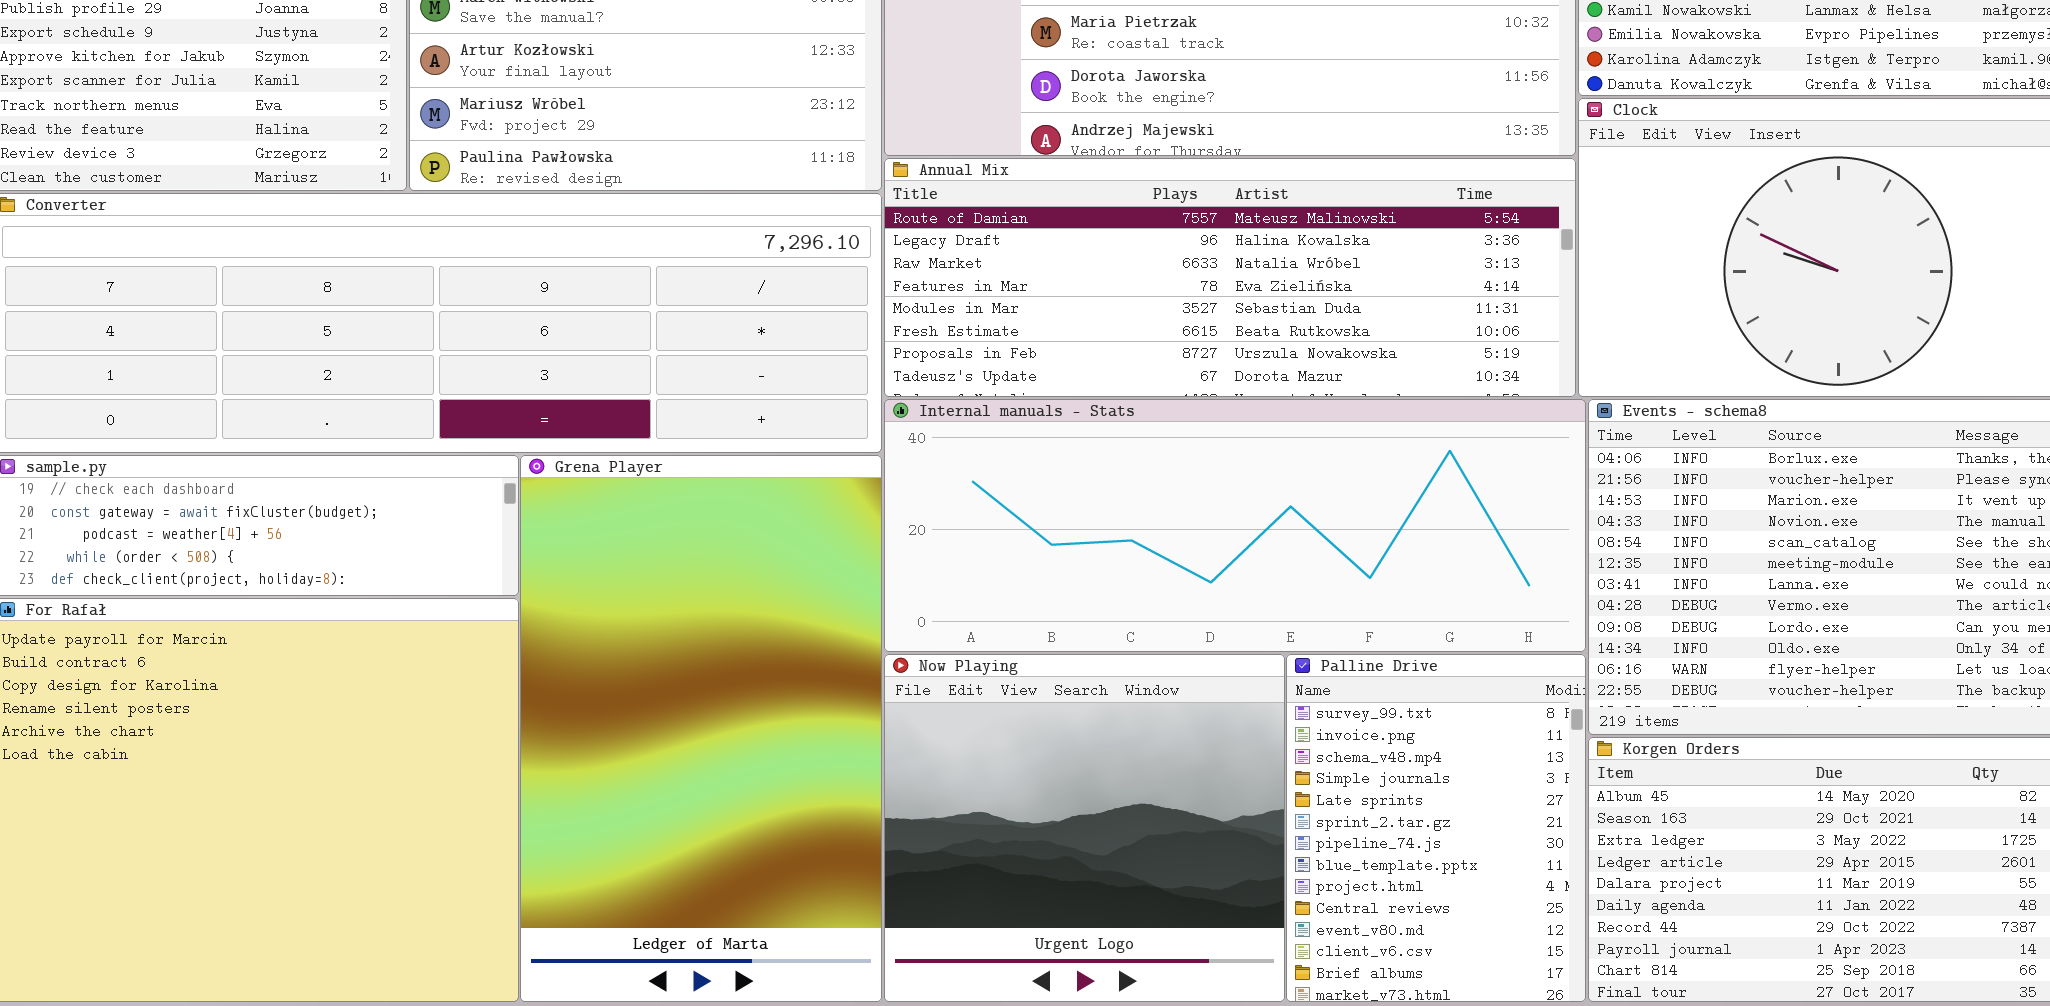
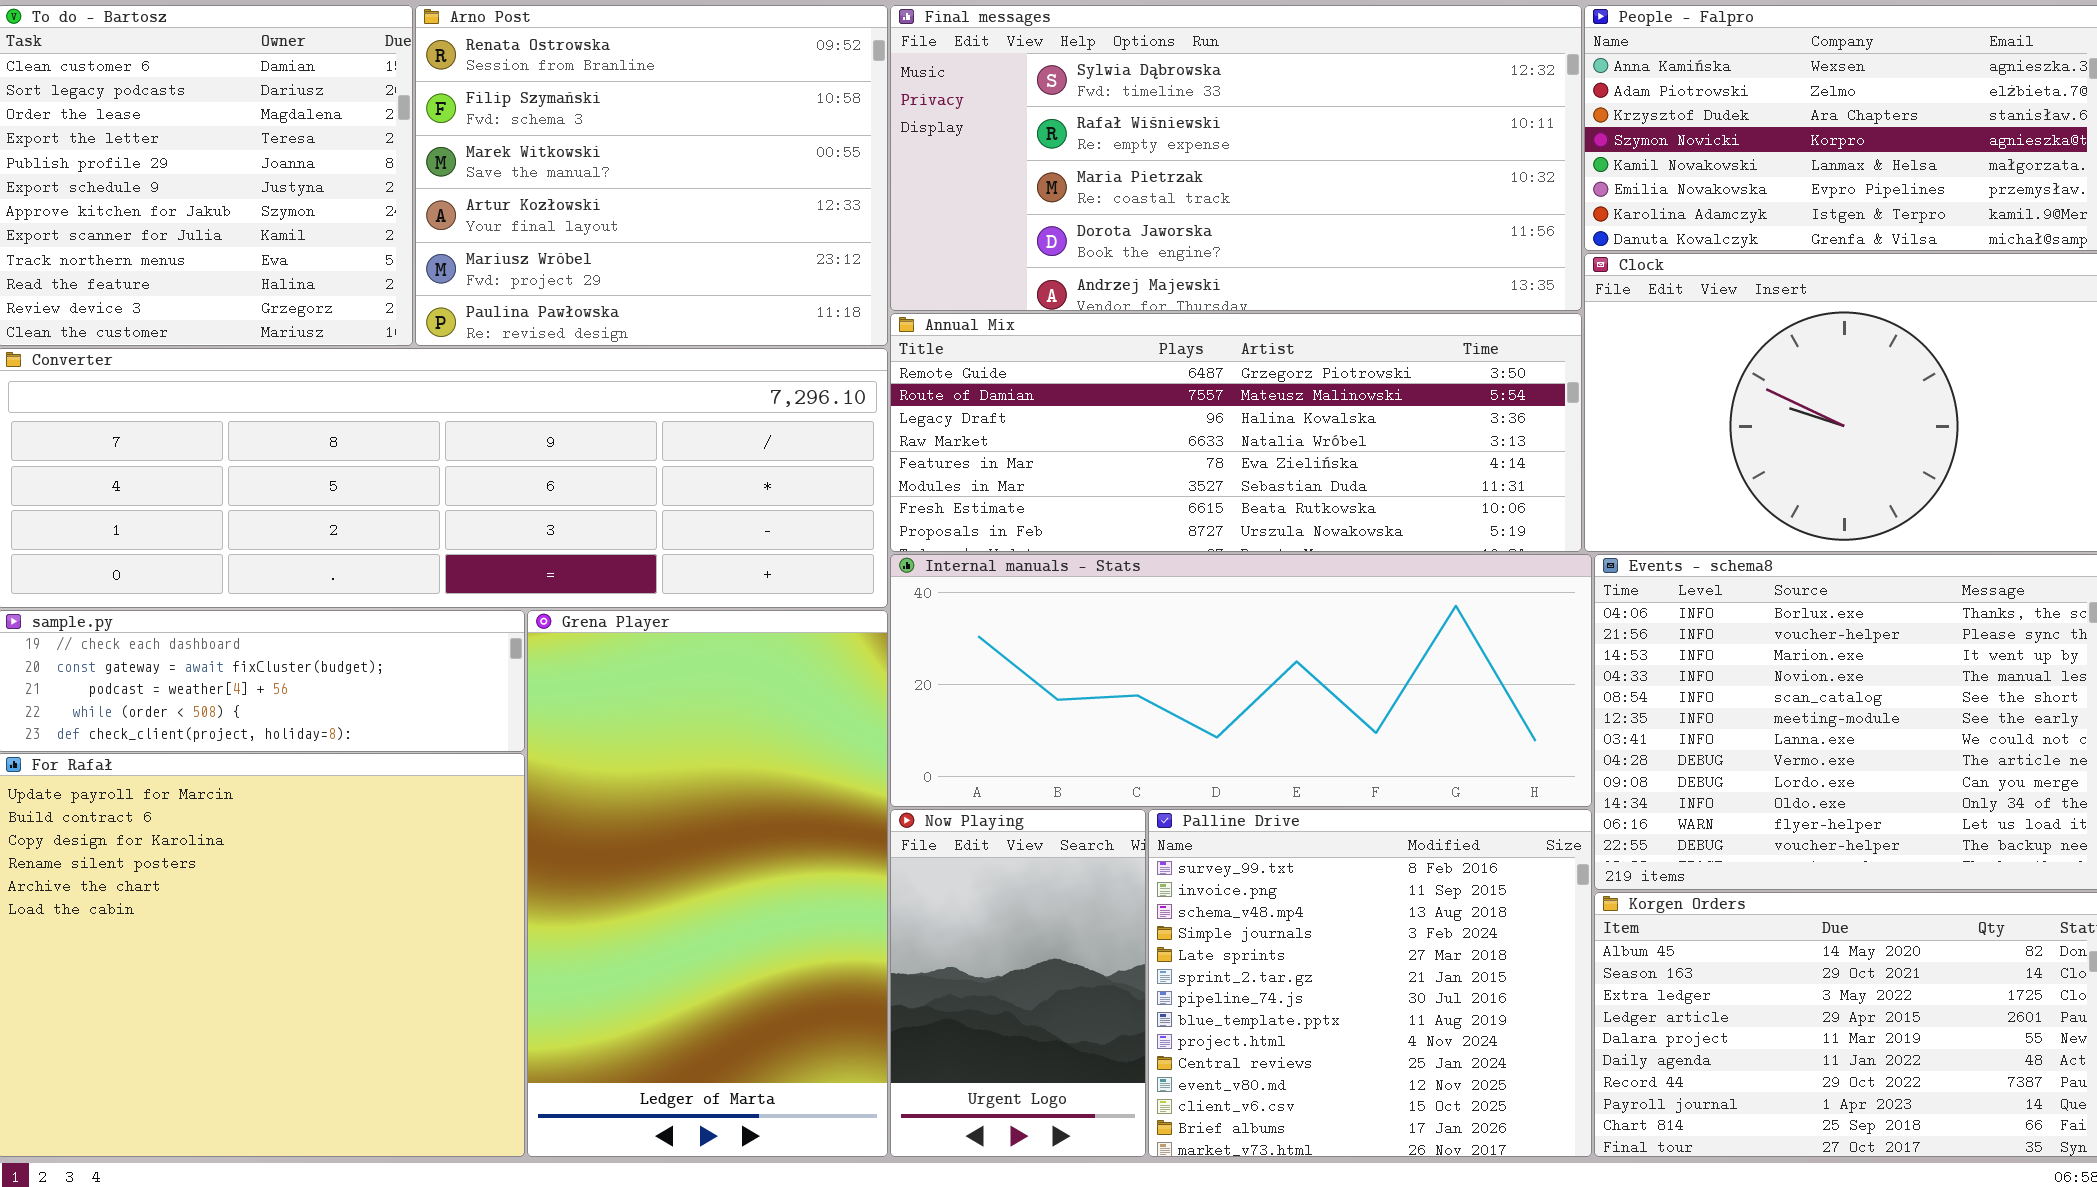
Annual Mix: [884,158,1576,397] -> [890,313,1582,552], scrolled up 1 row
Now Playing: [884,654,1285,1002] -> [890,809,1146,1157], resized
Palline Drive: [1286,654,1586,1002] -> [1148,809,1592,1157], resized

